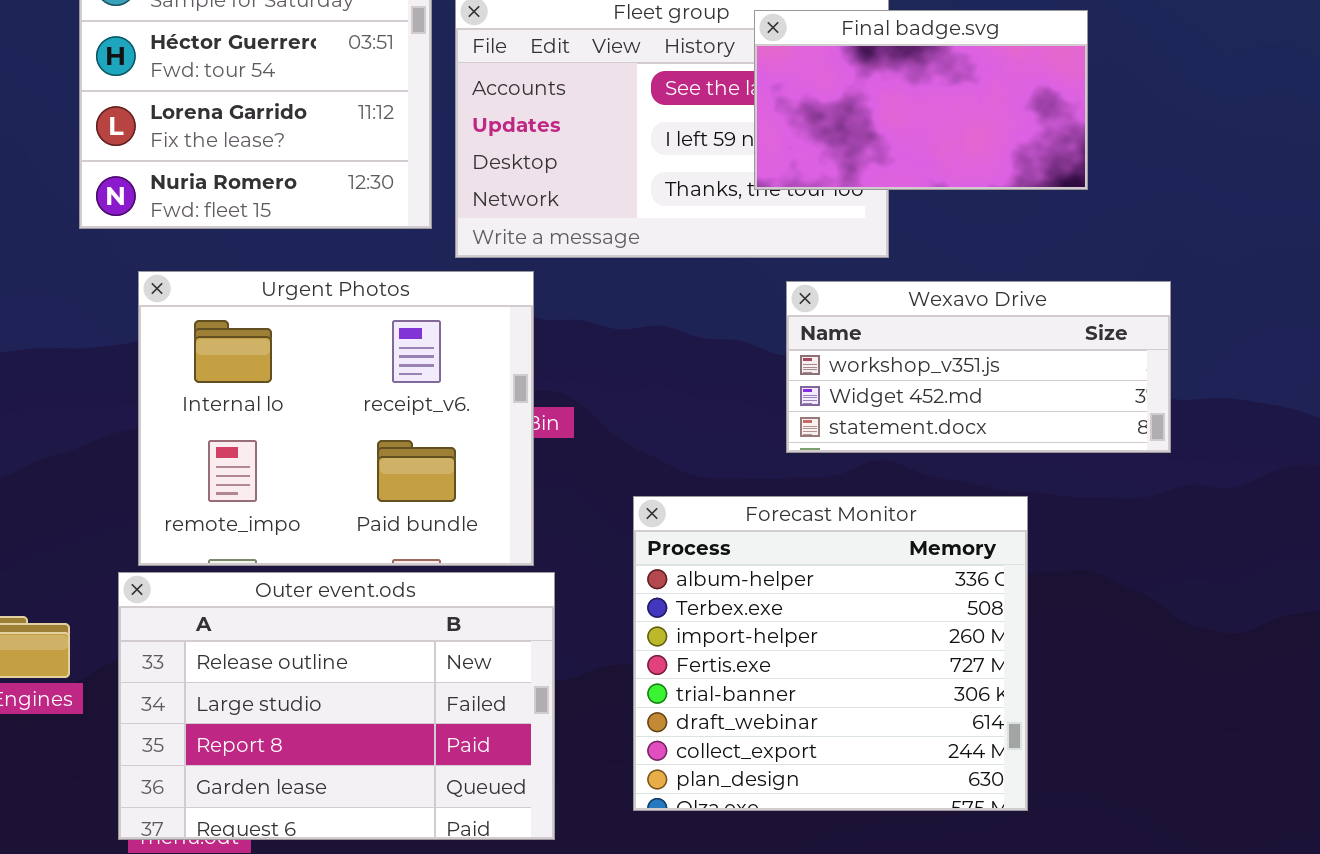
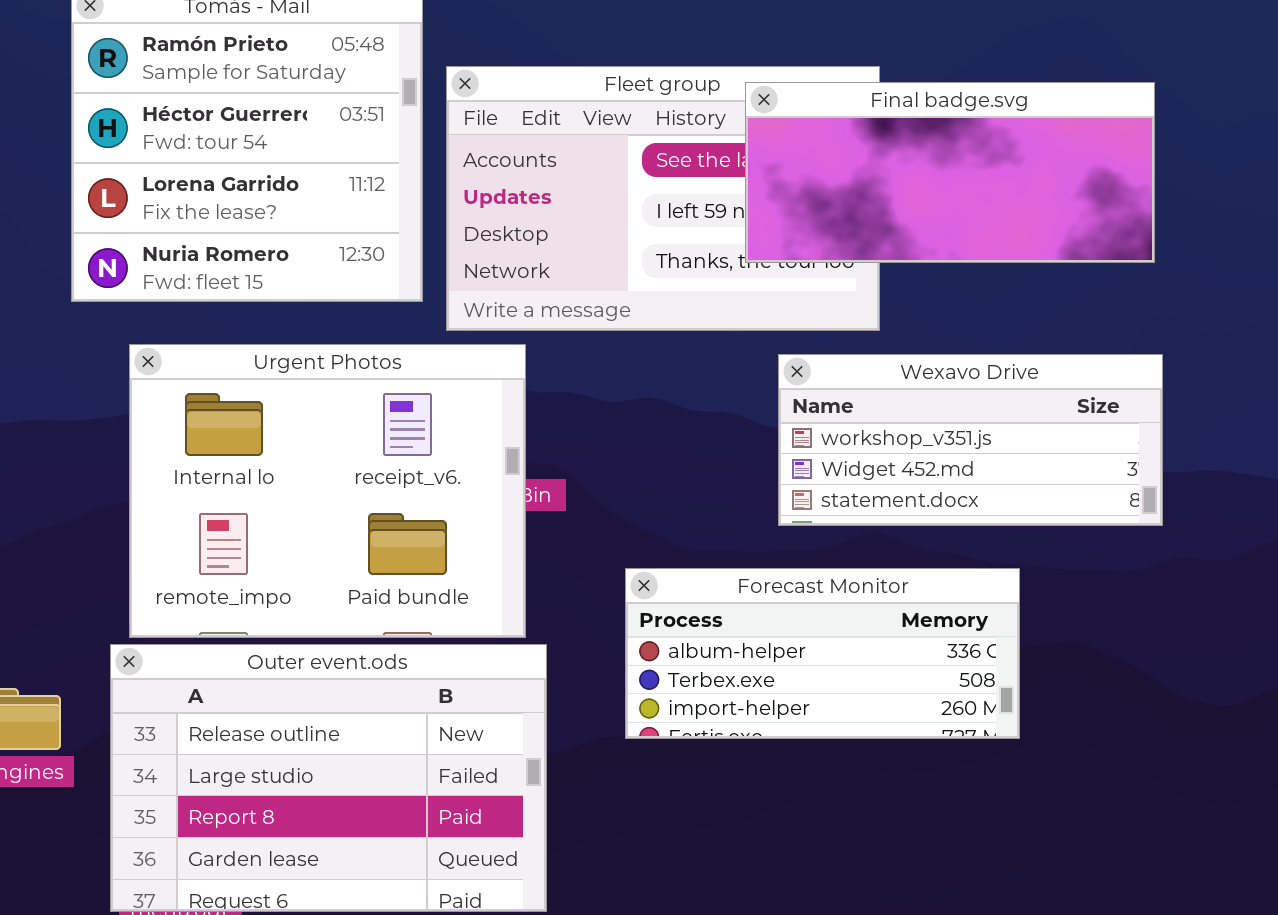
Final badge.svg: [754,10,1088,190] -> [745,82,1155,263], resized
Forecast Monitor: [633,496,1028,811] -> [625,568,1020,739], resized

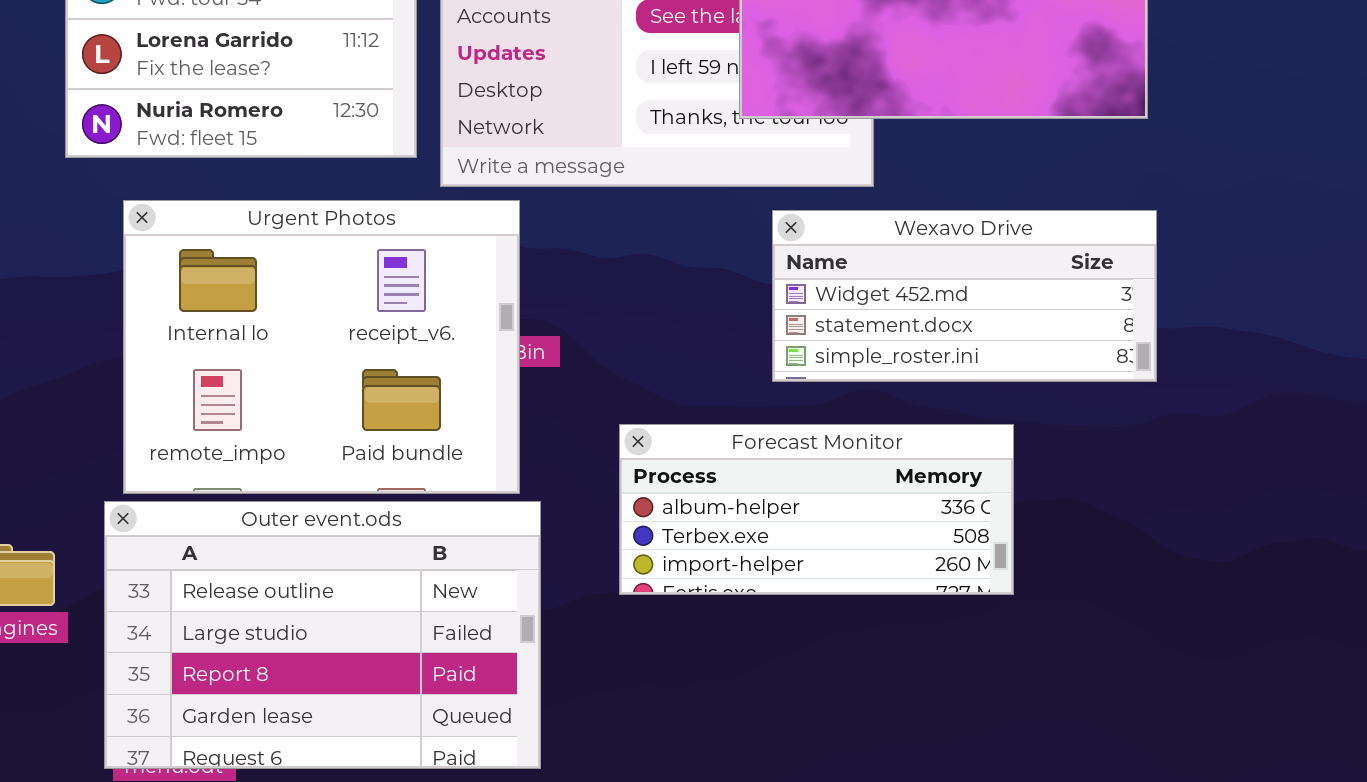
Wexavo Drive: [778,354,1163,526] -> [772,210,1157,382], scrolled down 1 row

